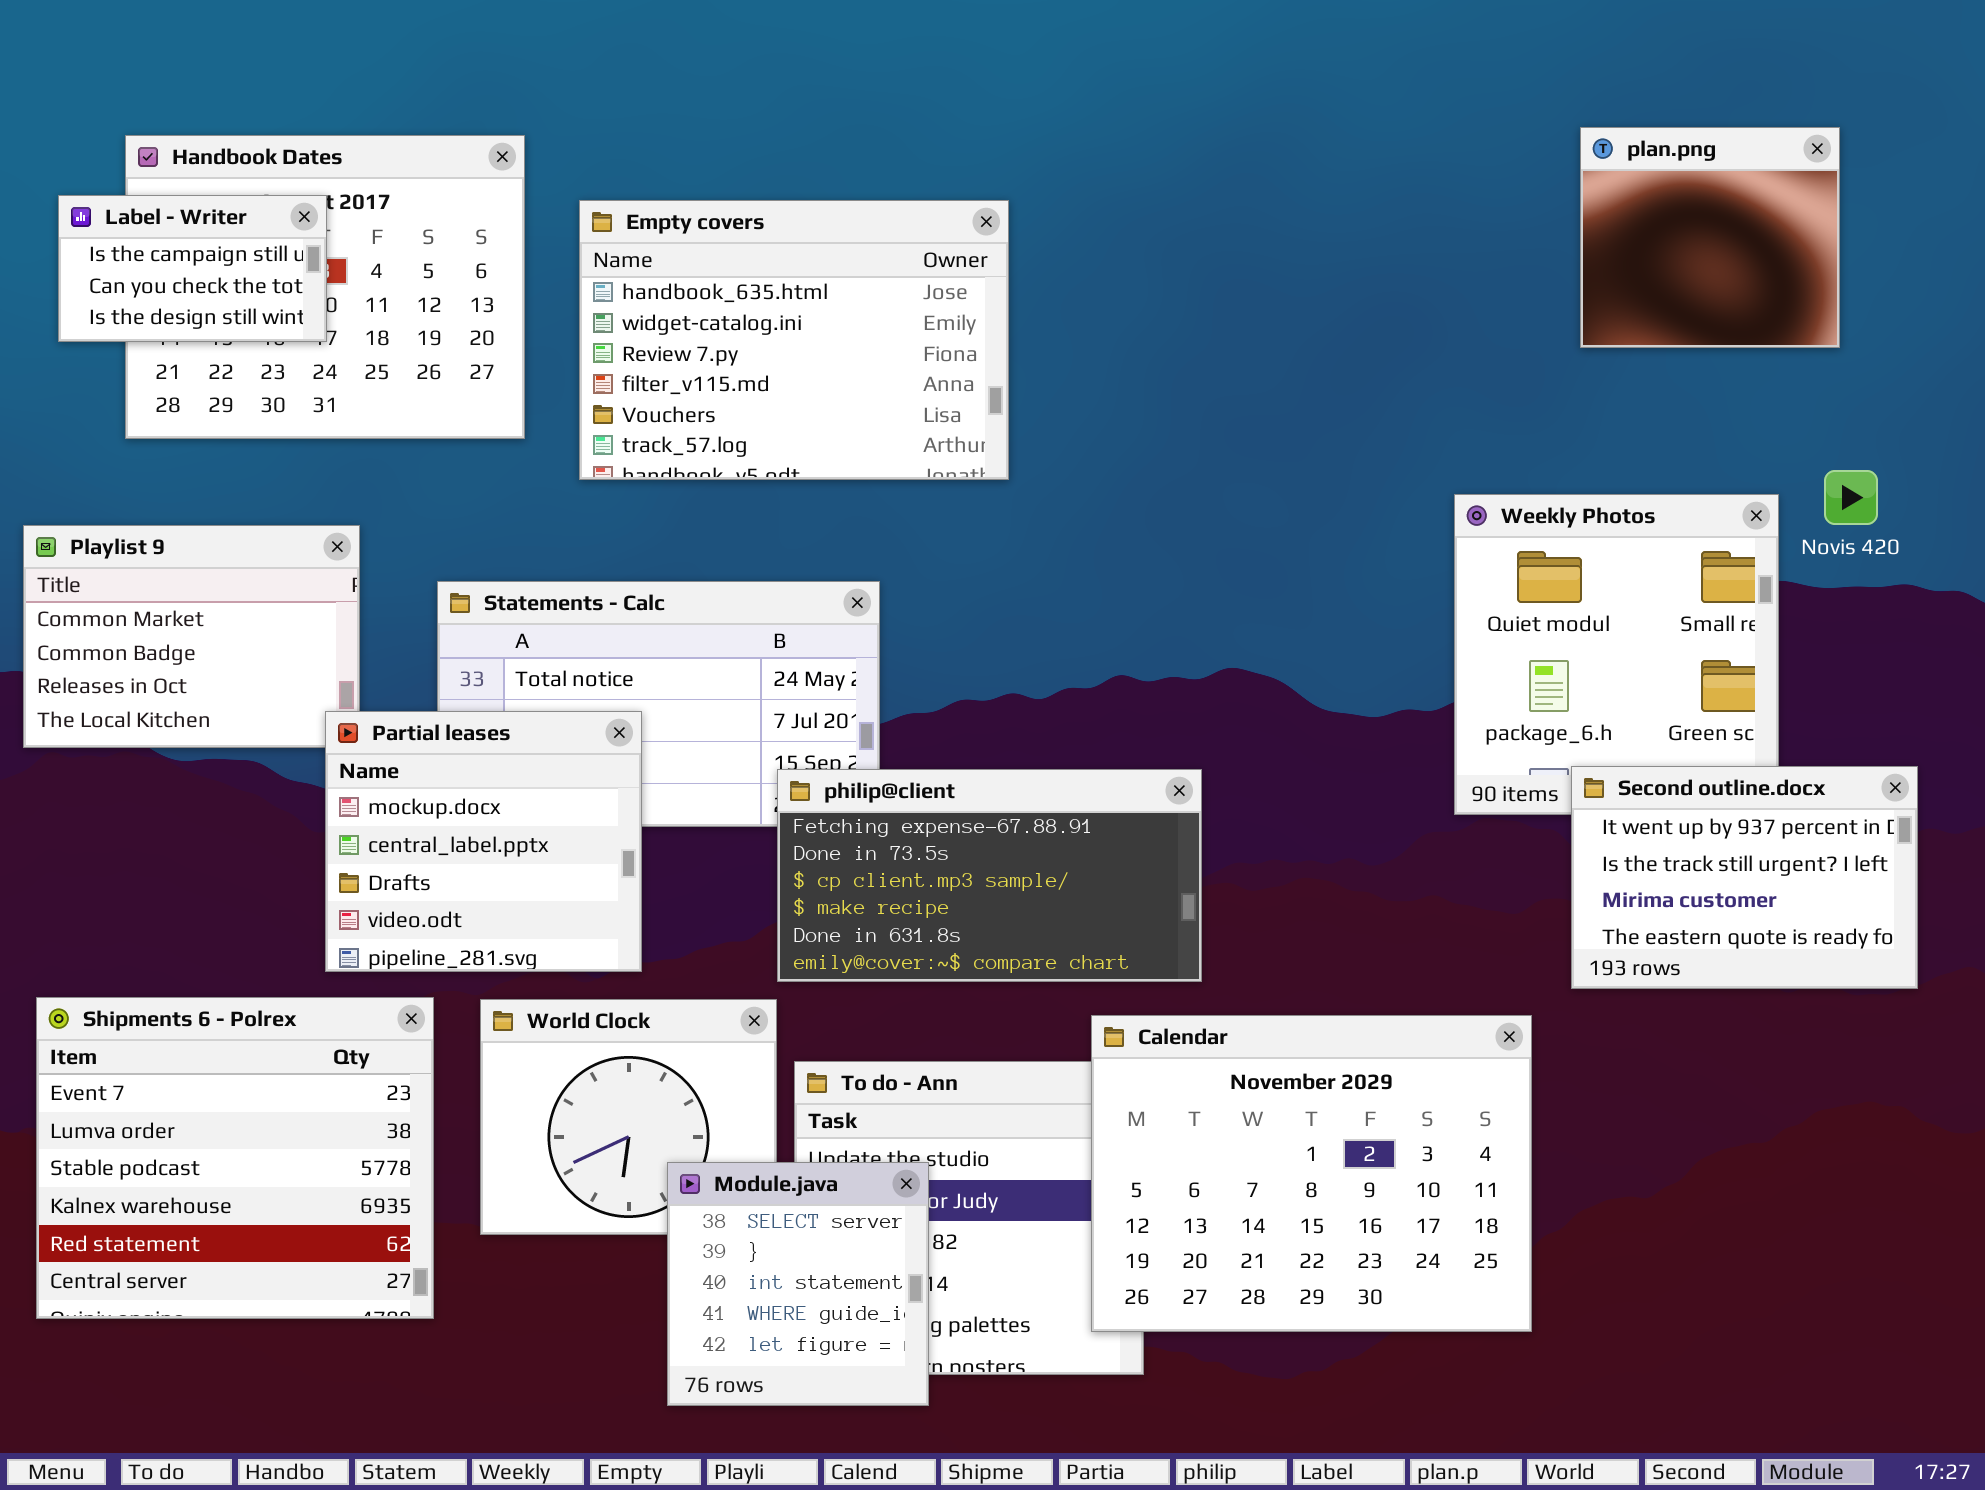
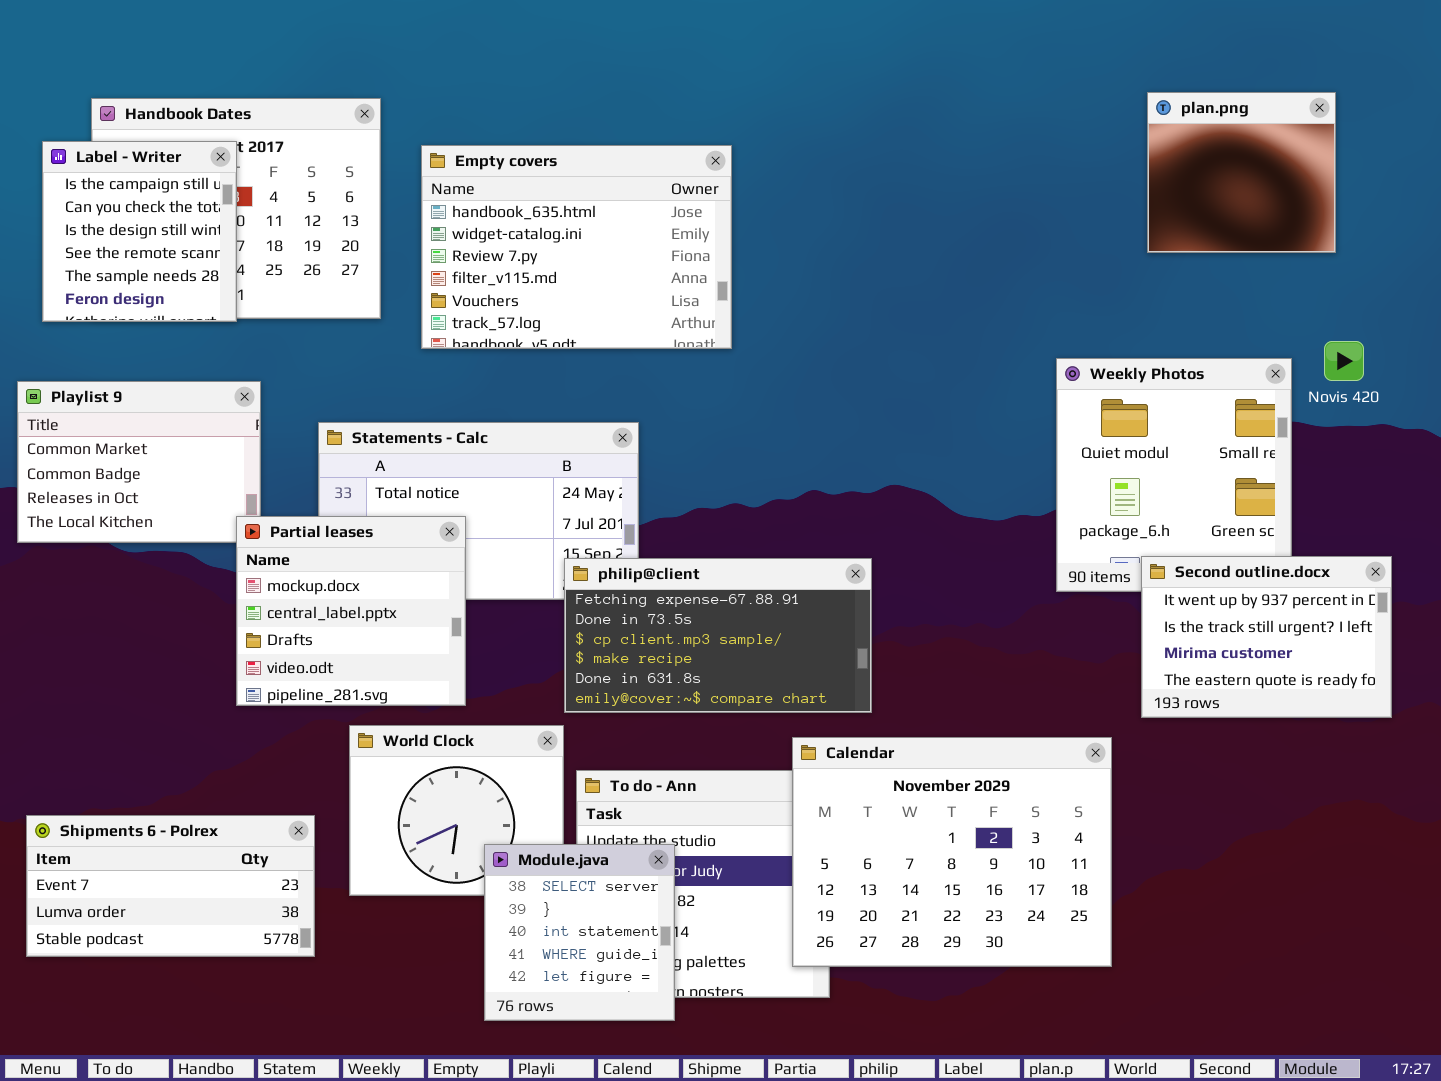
Label - Writer: [58,195,327,342] -> [42,141,237,322], resized
Shipments 6 - Polrex: [36,997,434,1319] -> [26,815,315,957], resized

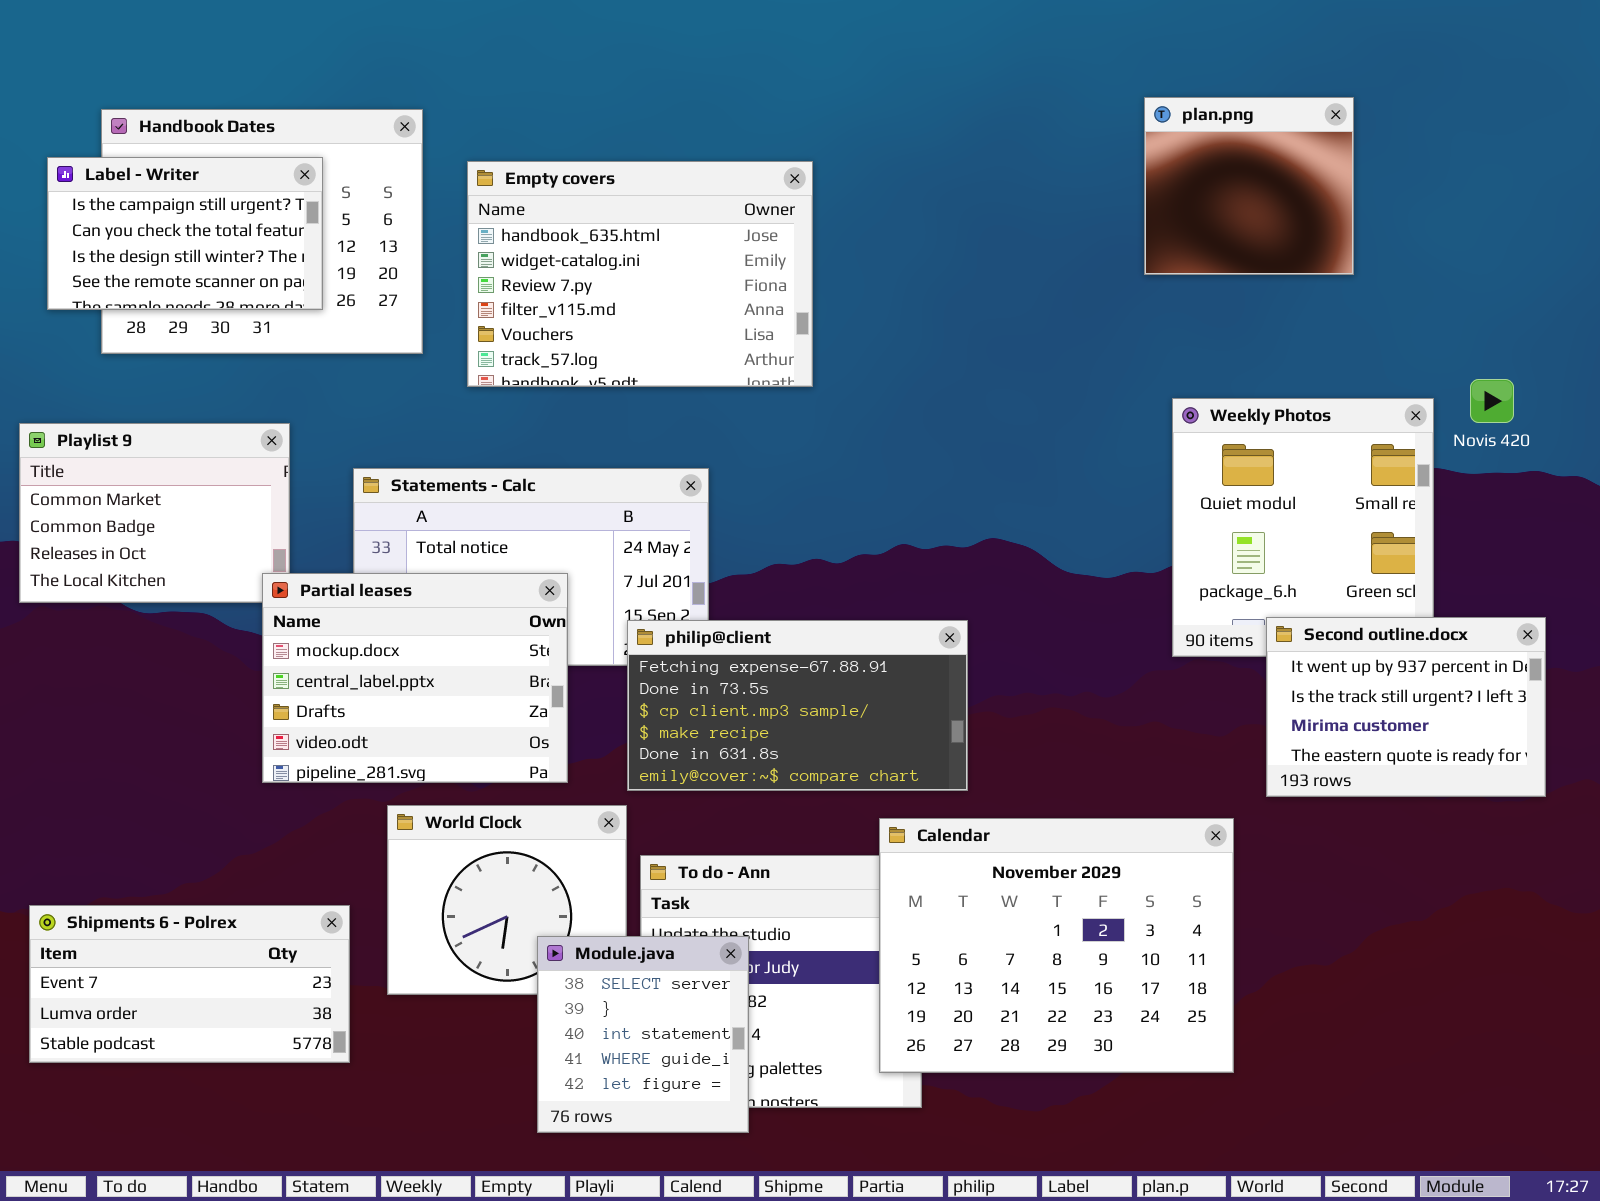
plan.png: [1147,92,1336,253] -> [1144,97,1354,275], moved
Label - Writer: [42,141,237,322] -> [47,157,323,310], resized
Partial leases: [236,516,466,706] -> [262,573,568,783], resized

